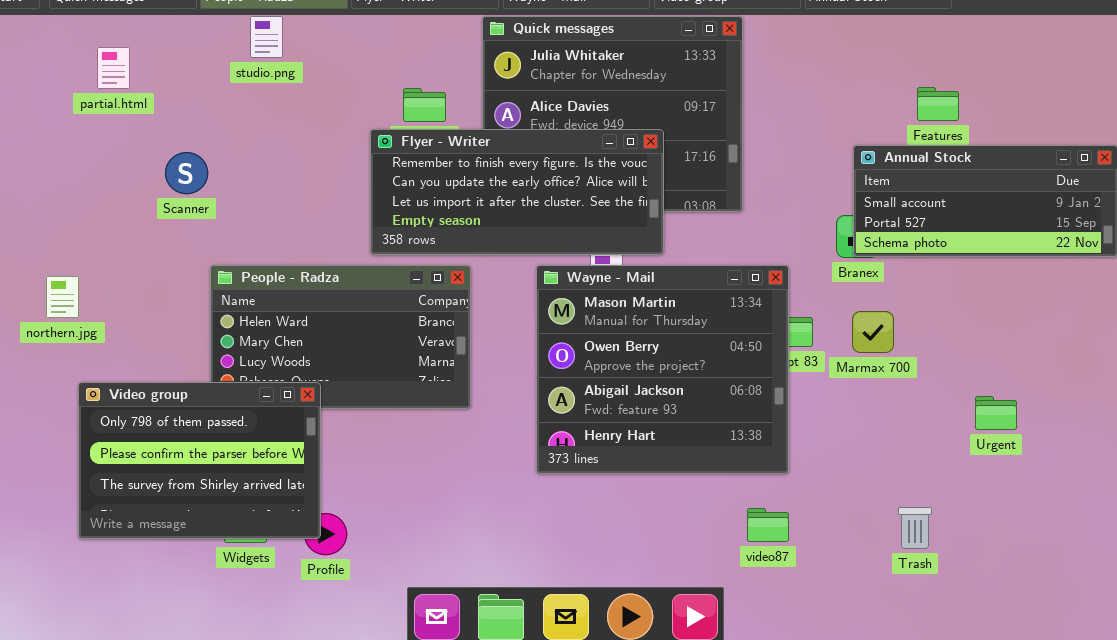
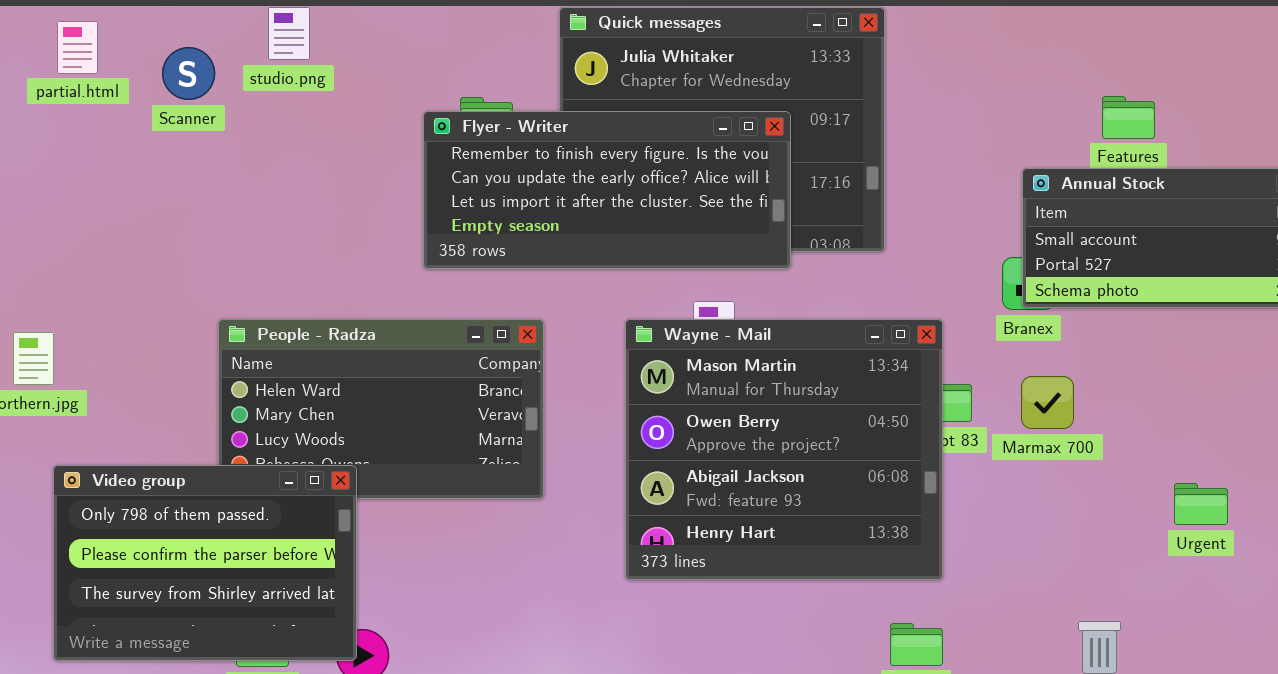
partial.html: [97,47,130,89] -> [57,21,98,74], moved
Flyer - Writer: [370,129,664,255] -> [423,111,791,269], moved
Scanner: [165,152,208,194] -> [162,47,215,100], moved

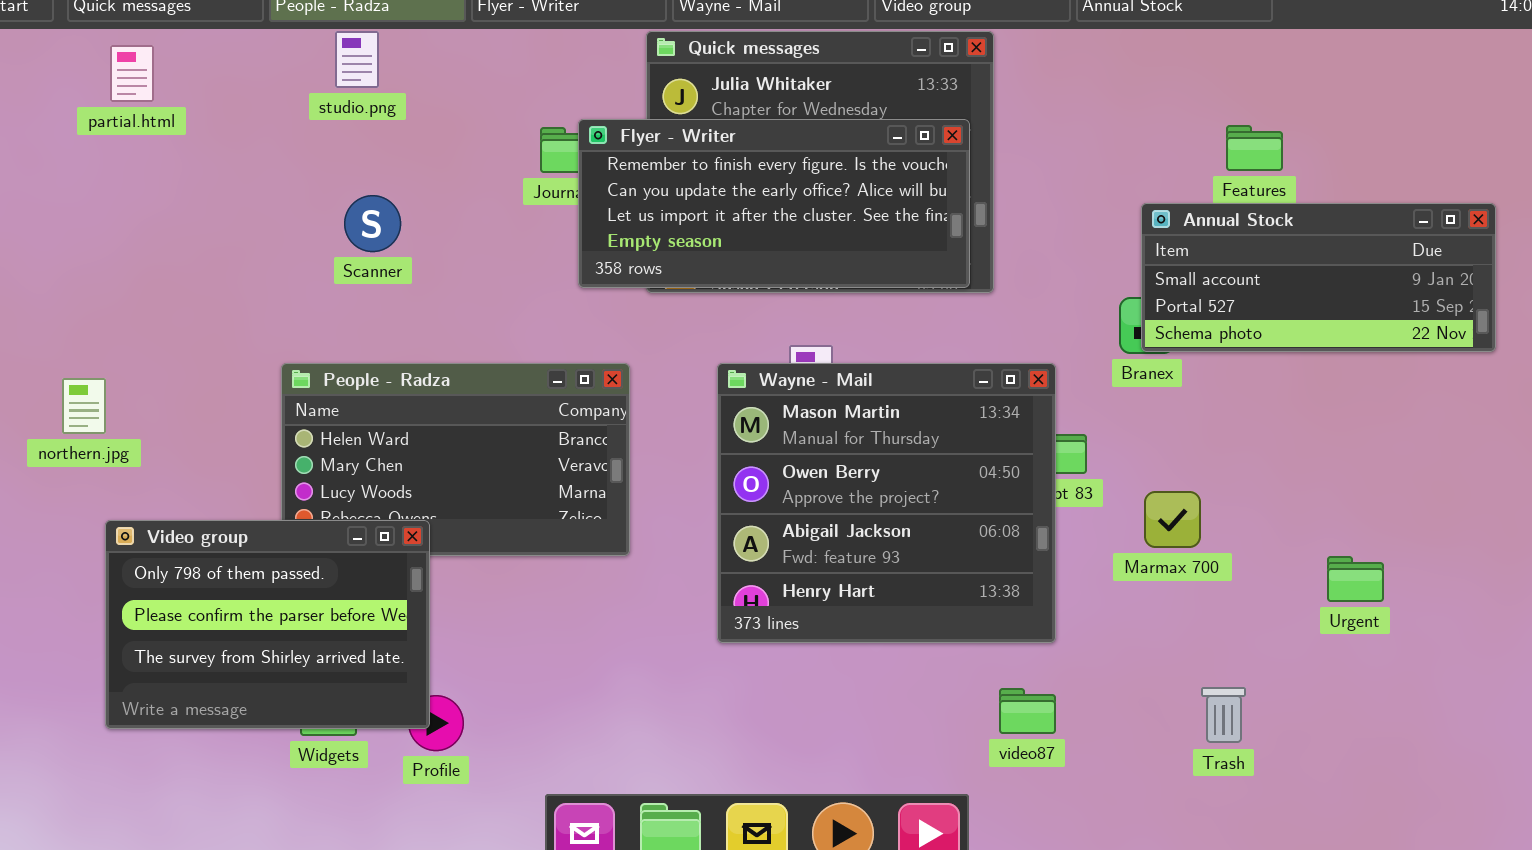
Scanner: [162,47,215,100] -> [344,195,401,252], moved
Flyer - Writer: [423,111,791,269] -> [578,119,970,288], moved
Marmax 700: [1021,376,1074,429] -> [1144,491,1201,548], moved
Urgent: [1174,483,1228,525] -> [1327,556,1384,602], moved

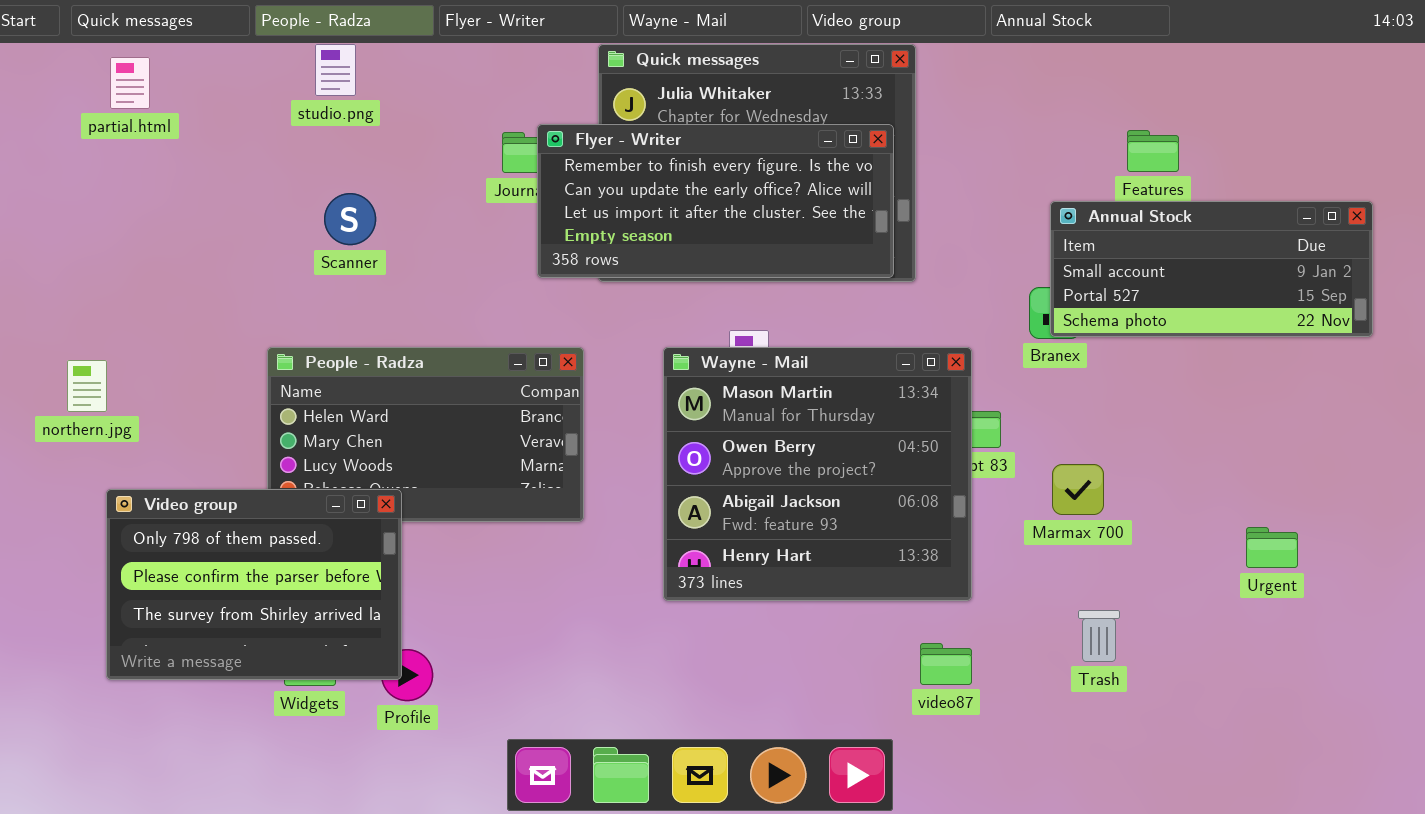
Urgent: [1327,556,1384,602] -> [1246,527,1298,568], moved
Trash: [1201,687,1246,743] -> [1078,610,1120,662], moved

